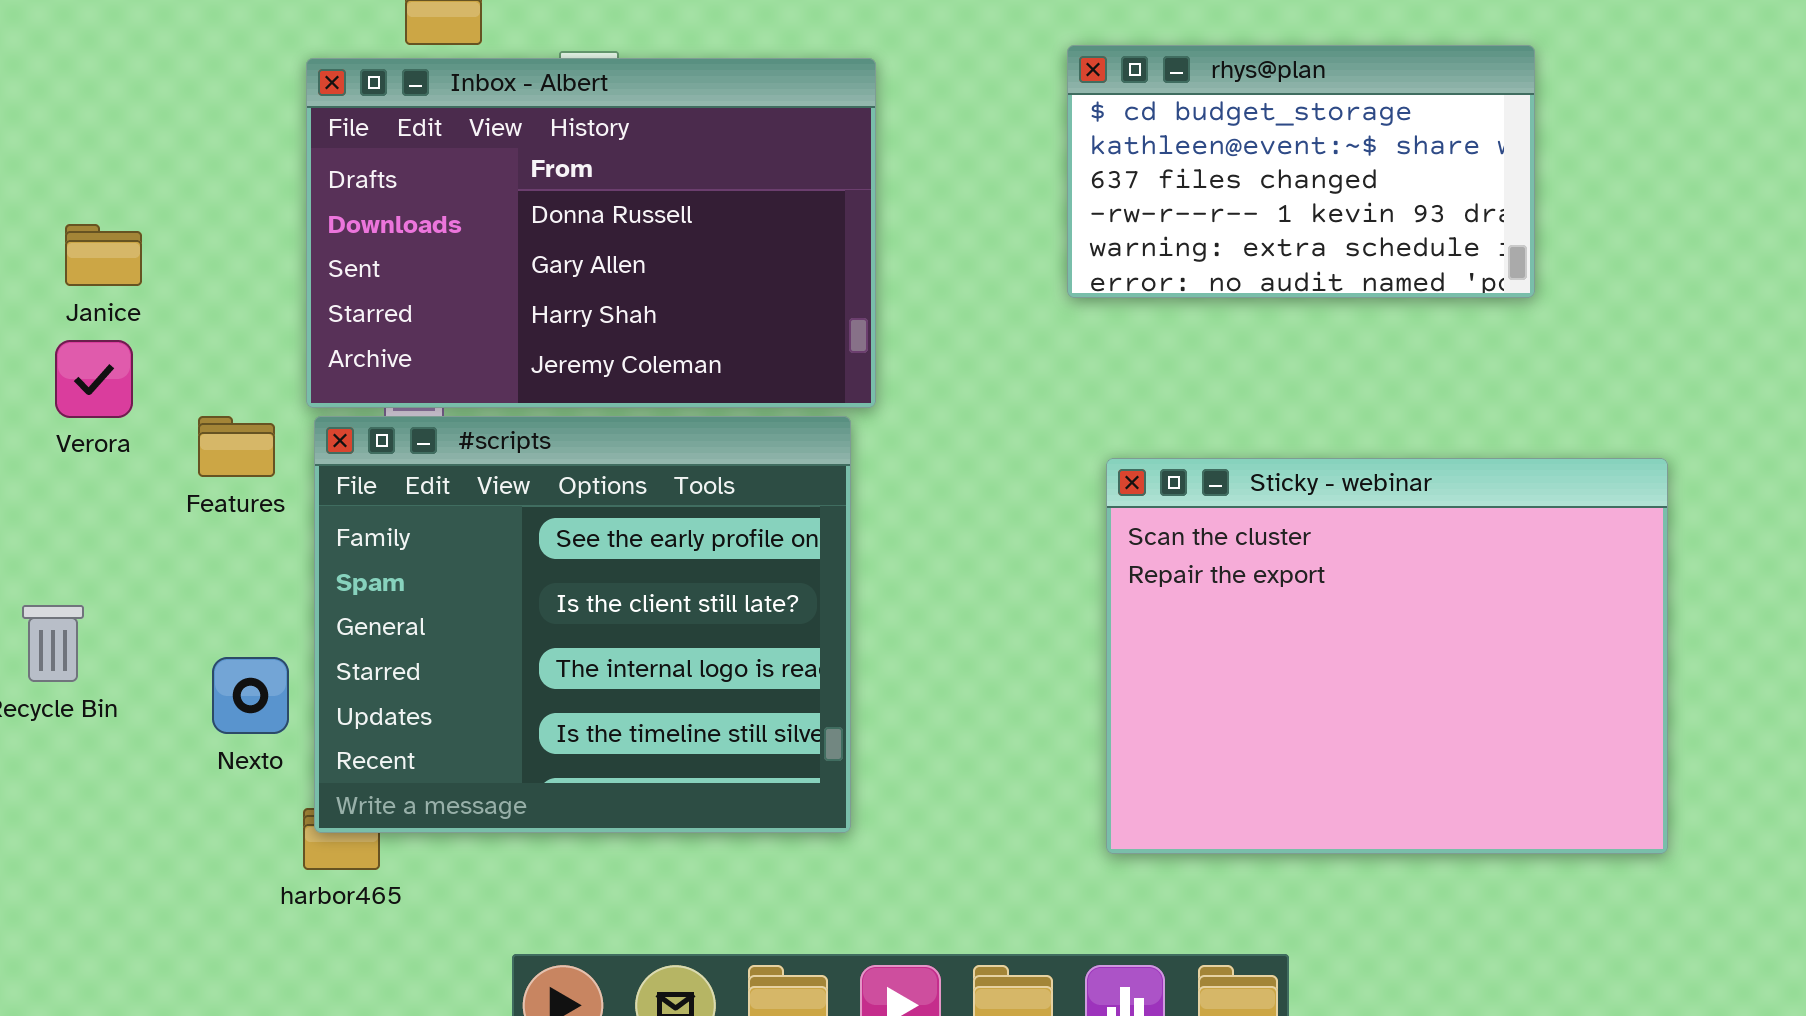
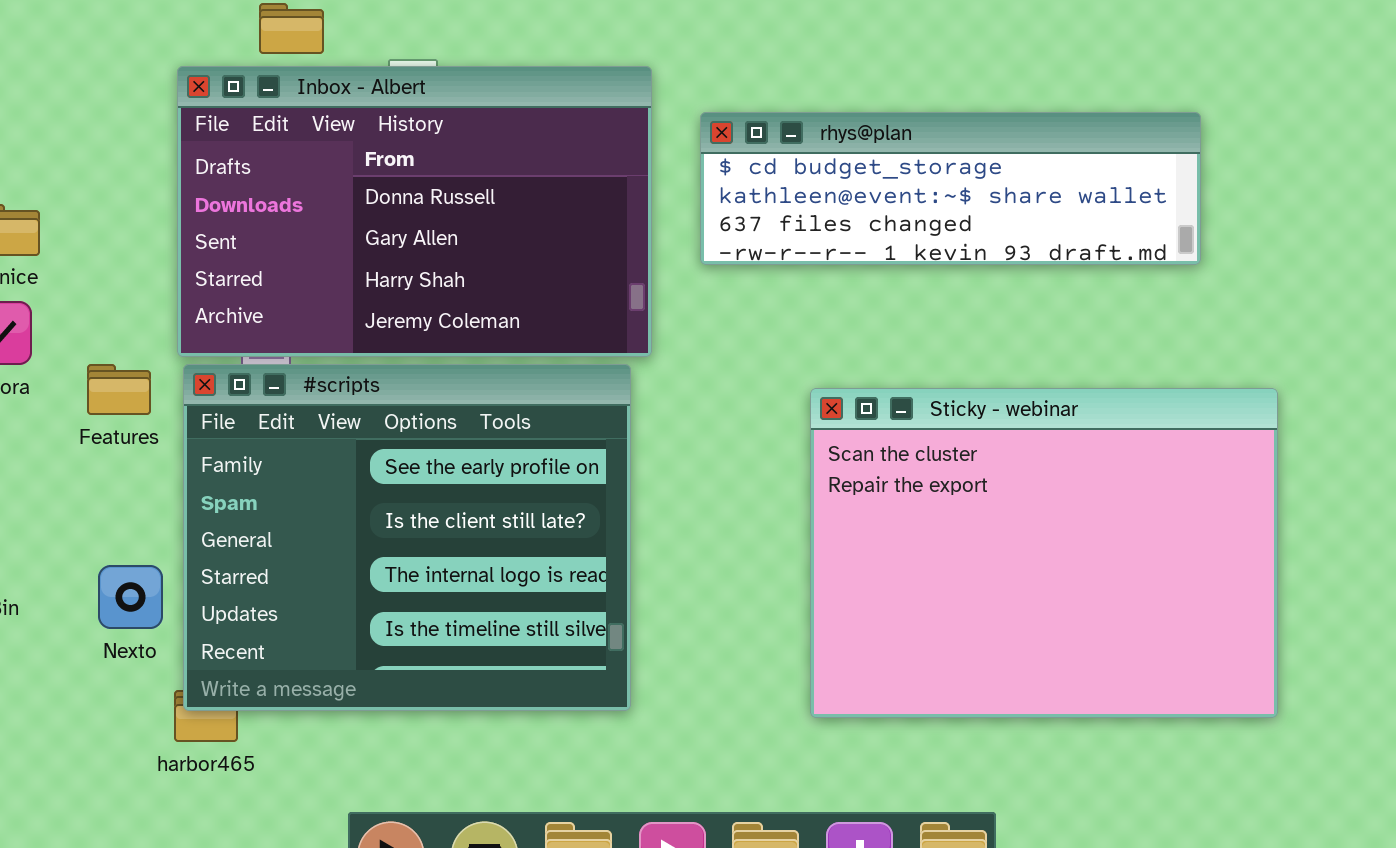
rhys@plan: [1067,45,1535,298] -> [700,112,1201,265], resized
Sticky - webinar: [1106,458,1668,854] -> [810,388,1278,718], moved

